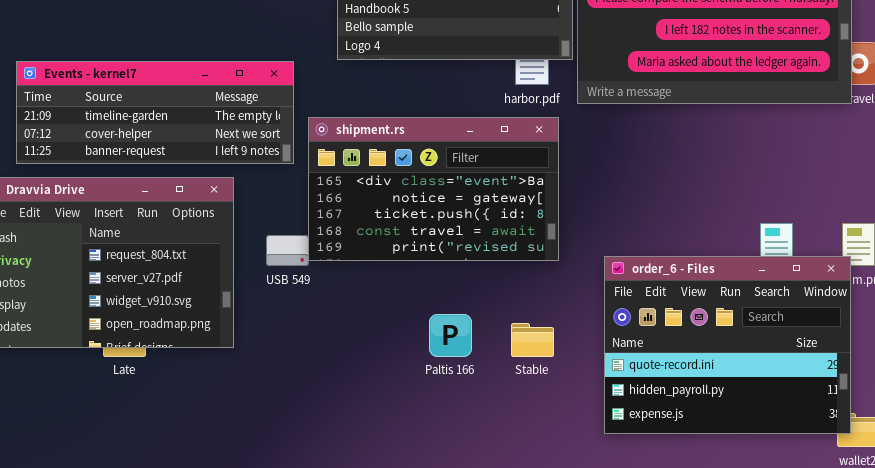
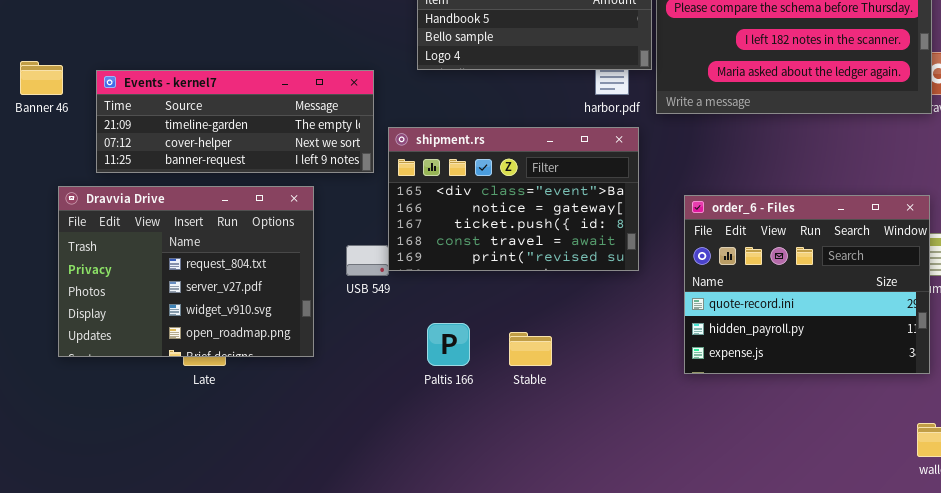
order_6 - Files: [604,256,851,434] -> [684,195,930,374], moved
Paltis 166: [429,314,472,357] -> [427,323,470,366], moved
Stable: [511,323,554,357] -> [509,332,552,366], moved

